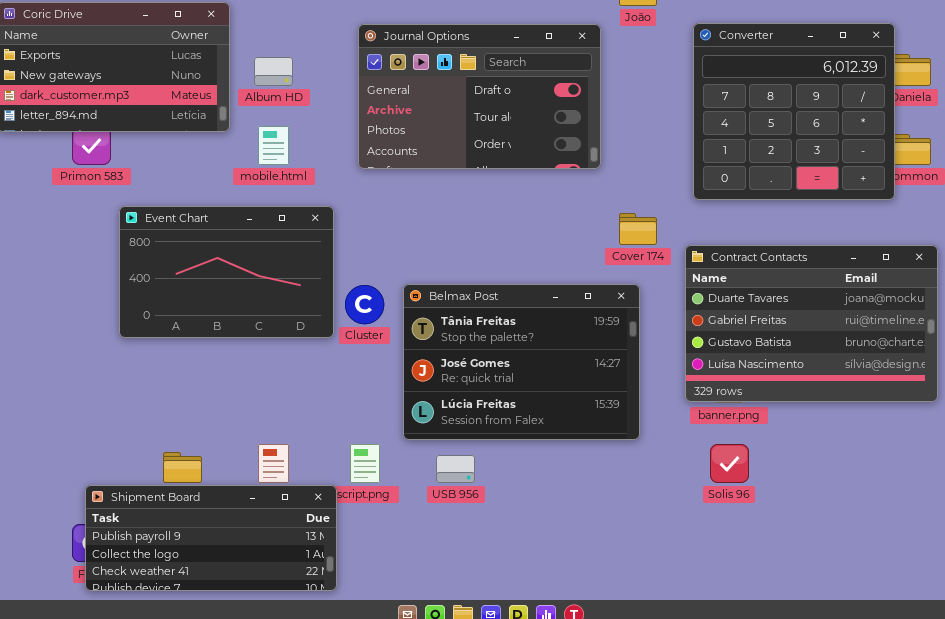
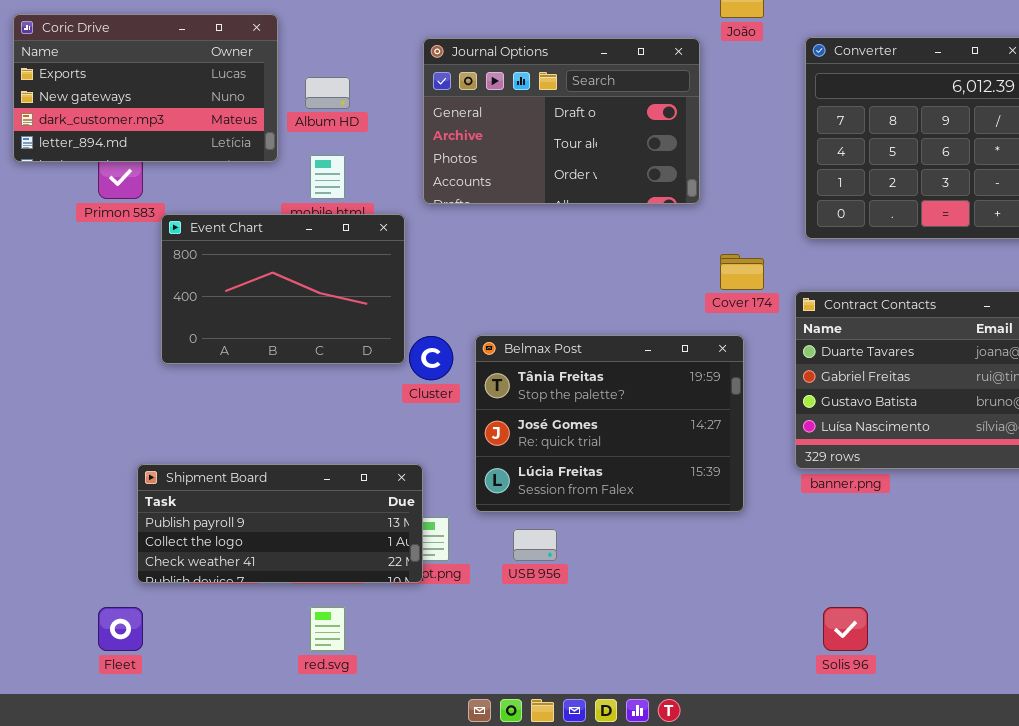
Event Chart: [119,206,334,338] -> [161,214,405,364], moved
Solis 96: [710,444,749,483] -> [823,607,868,651], moved
Shipment Board: [85,485,337,591] -> [137,464,423,583], moved

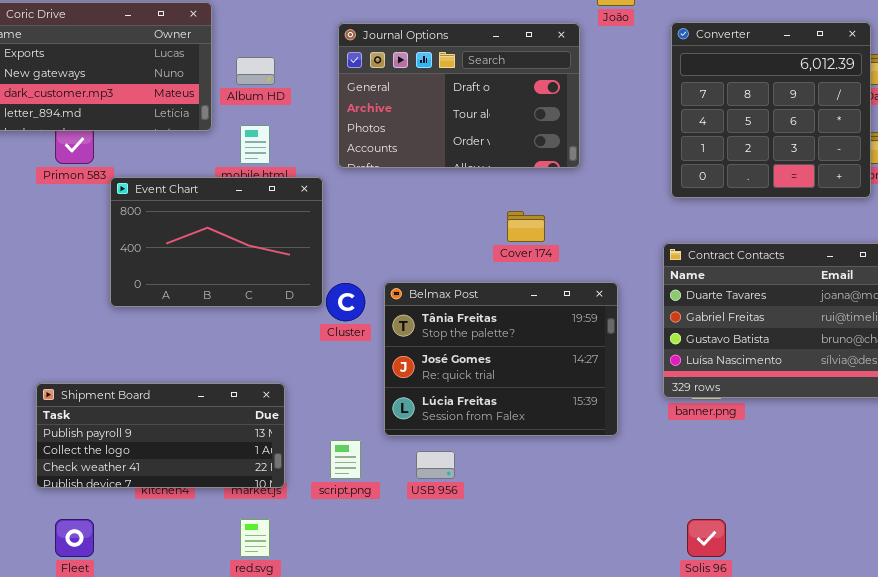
Cover 174: [720,254,764,290] -> [507,211,545,242], moved
Shipment Board: [137,464,423,583] -> [36,383,285,488], moved

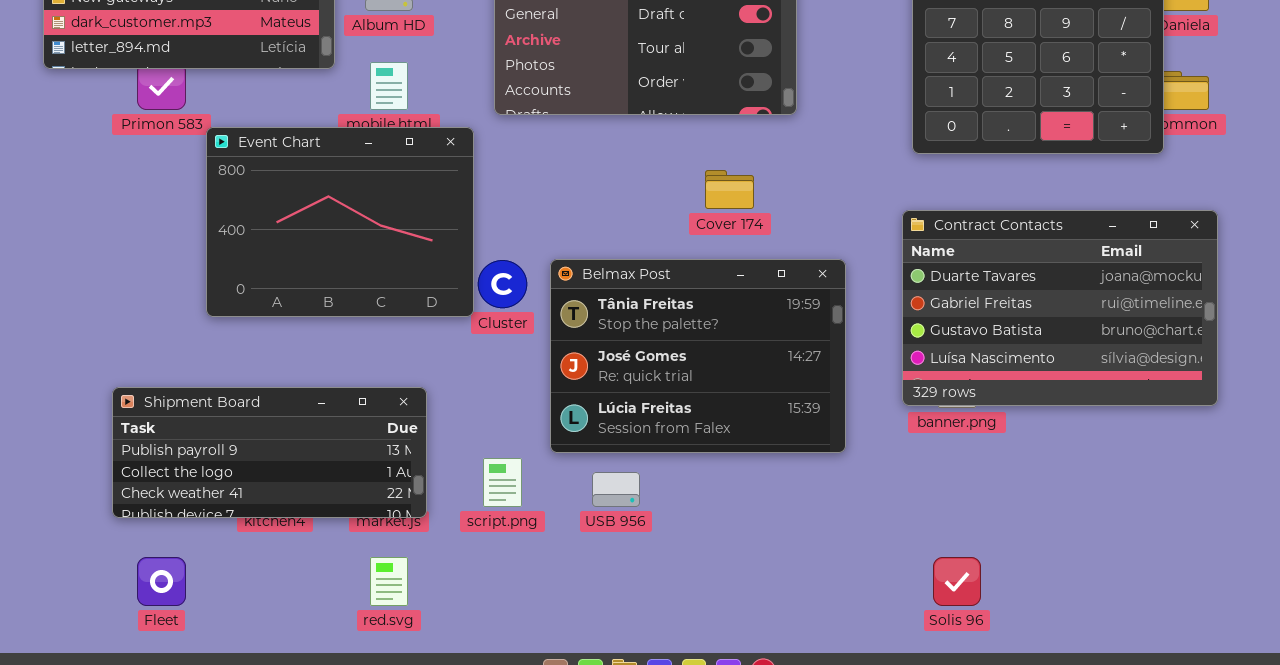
Event Chart: [110,177,323,307] -> [206,127,474,317], resized

